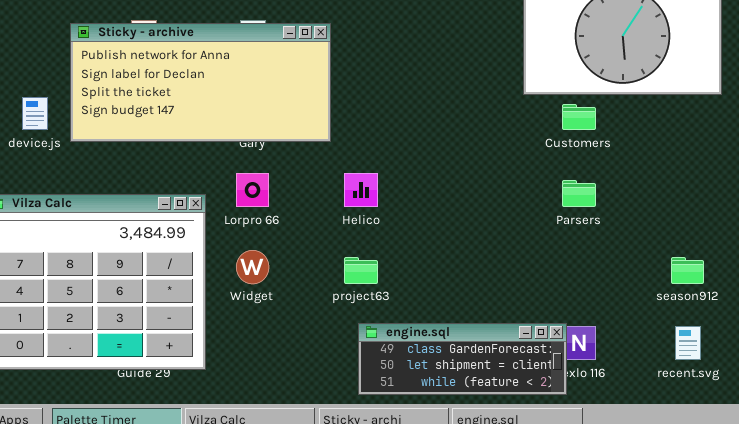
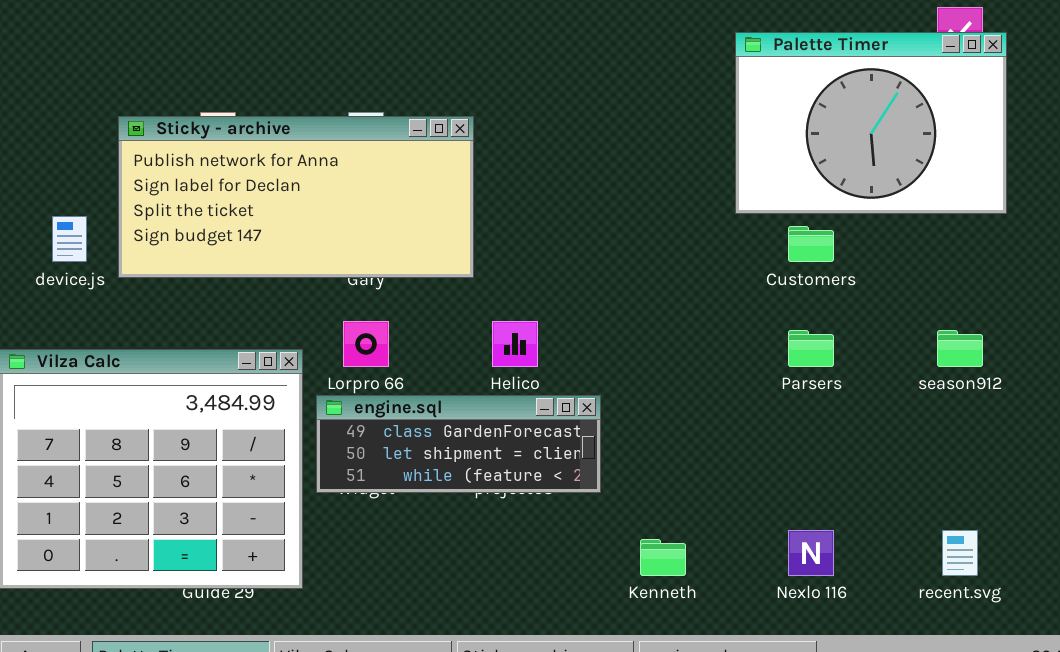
season912: [671,257,704,284] -> [937,330,983,367], moved
engine.sql: [358,323,567,395] -> [316,395,601,493], moved

